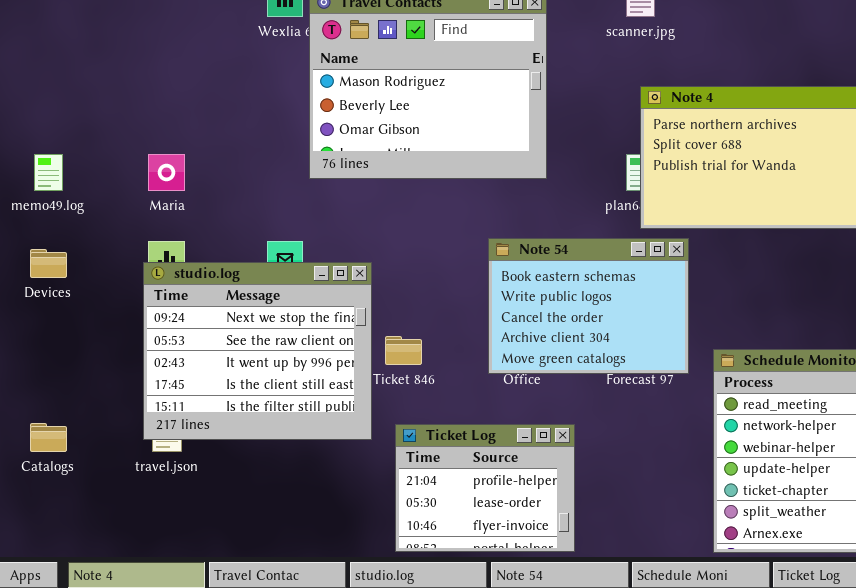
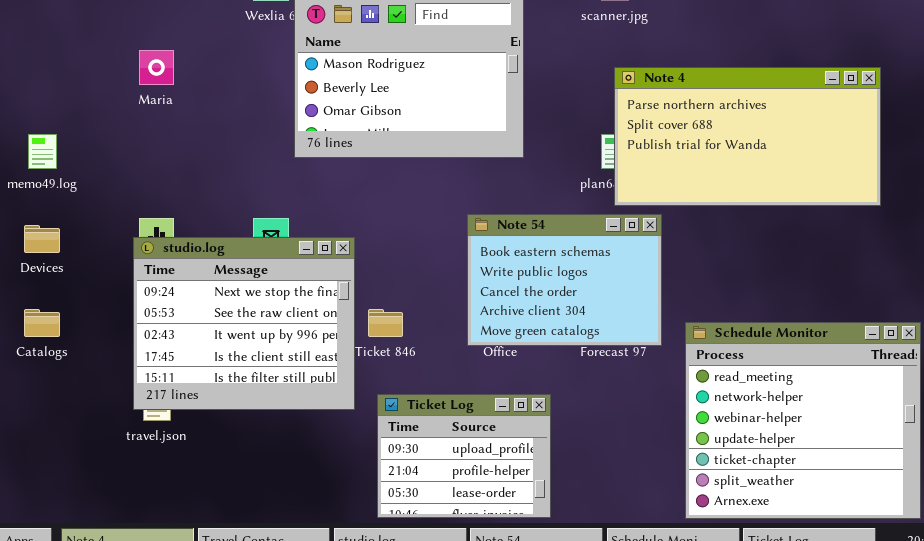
Maria: [148,154,185,191] -> [139,50,174,85], moved
Catalogs: [30,423,67,452] -> [24,309,60,337], moved
Ticket Log: [395,424,575,552] -> [377,394,551,518], scrolled up 1 row

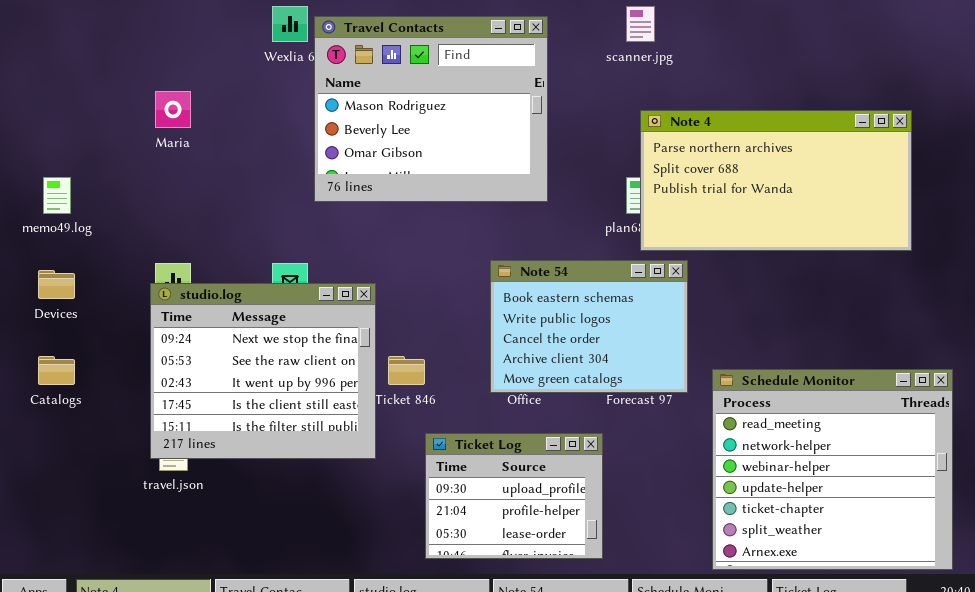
Ticket Log: [377,394,551,518] -> [425,433,603,559], moved

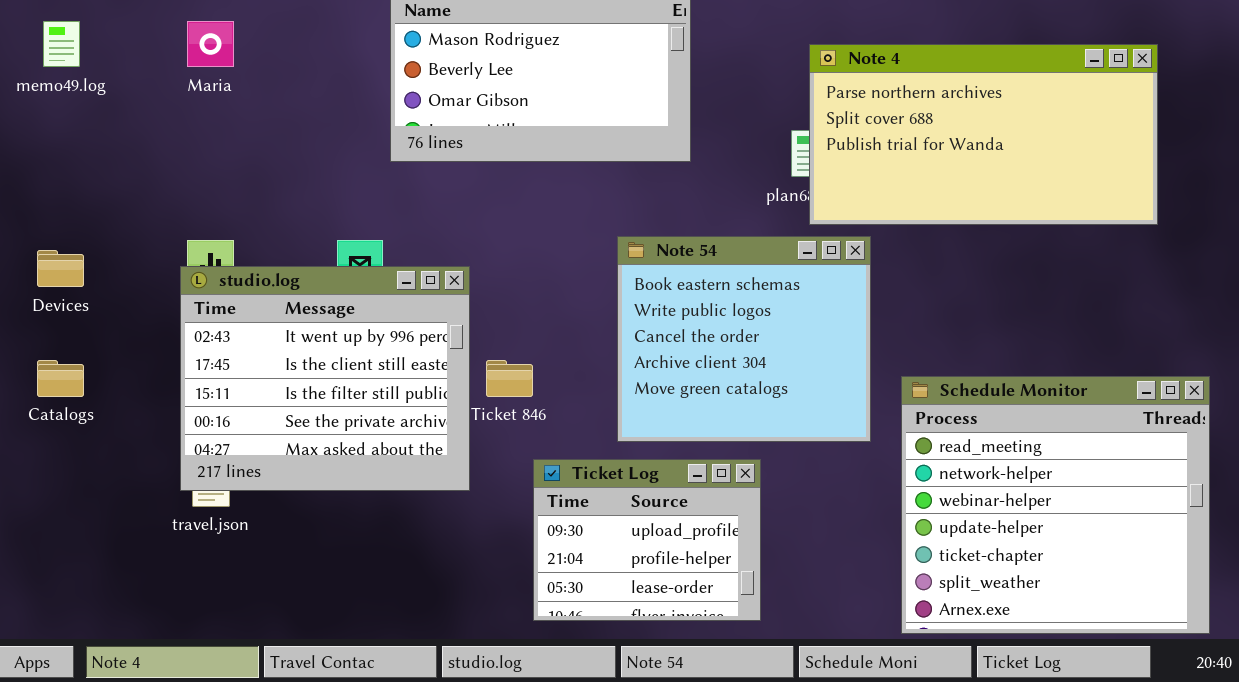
memo49.log: [43,177,71,214] -> [43,21,80,67], moved
Note 54: [490,260,688,393] -> [617,236,871,442], resized
studio.log: [150,283,376,459] -> [180,266,470,491], scrolled down 2 rows

